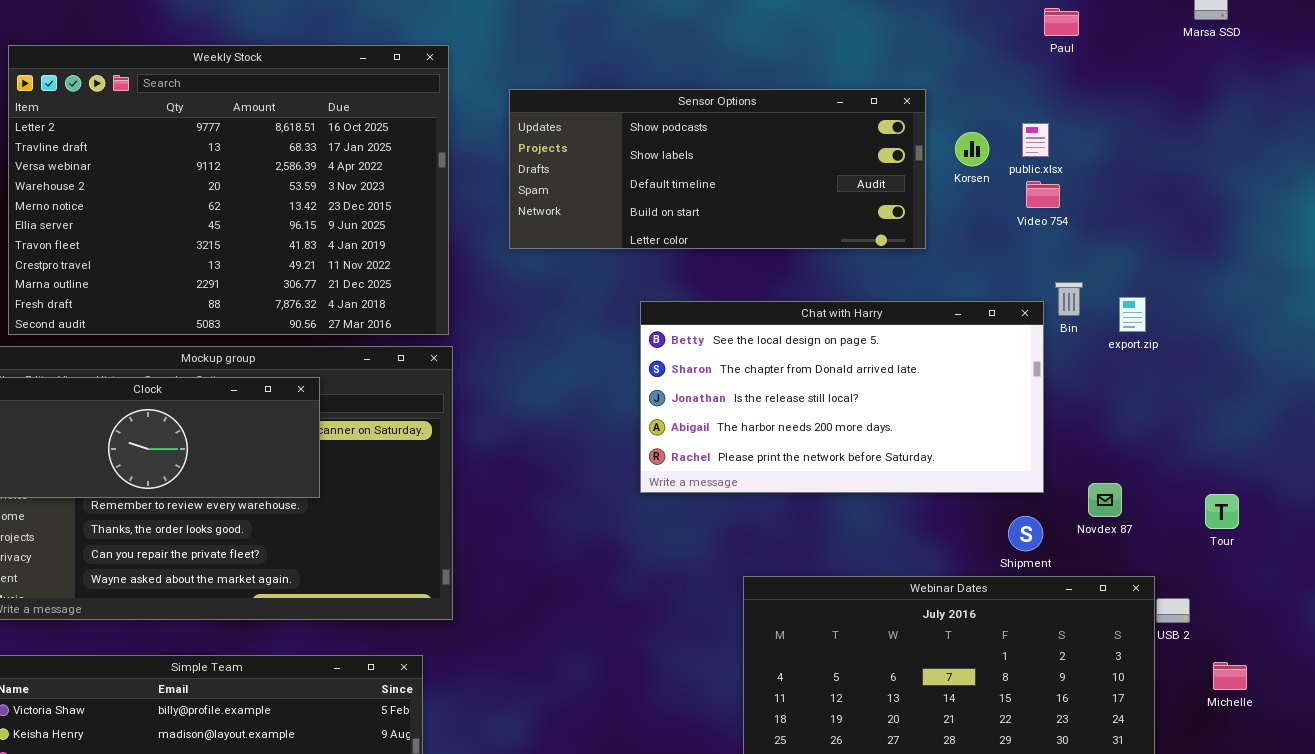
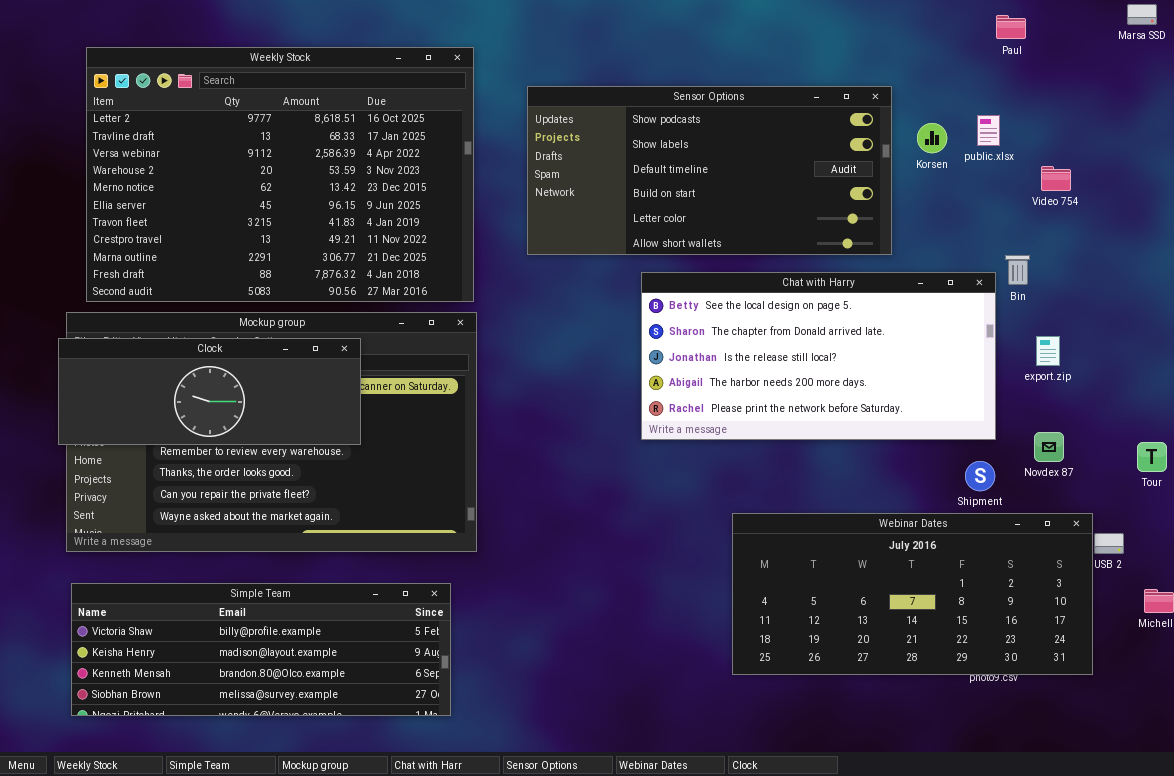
Sensor Options: [509,89,926,249] -> [527,86,892,255], resized
Video 754: [1026,181,1060,208] -> [1041,166,1071,191], moved
export.zip: [1119,297,1146,332] -> [1036,336,1060,366], moved

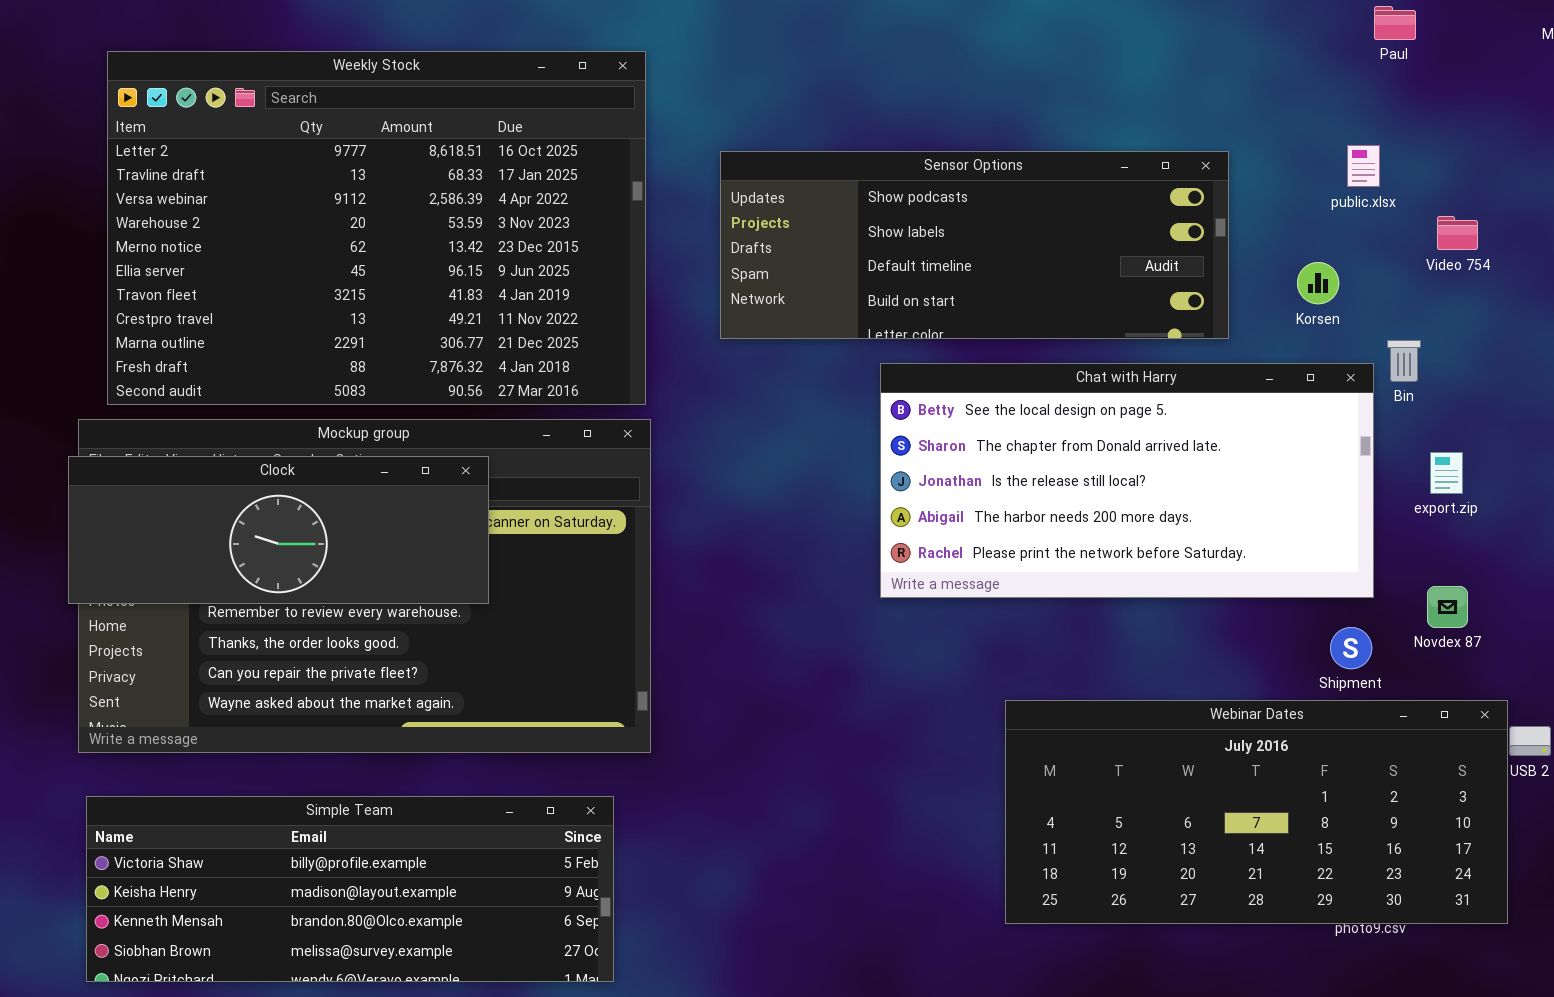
Sensor Options: [527,86,892,255] -> [720,151,1229,339], resized
Korsen: [917,123,947,153] -> [1297,262,1339,304], moved

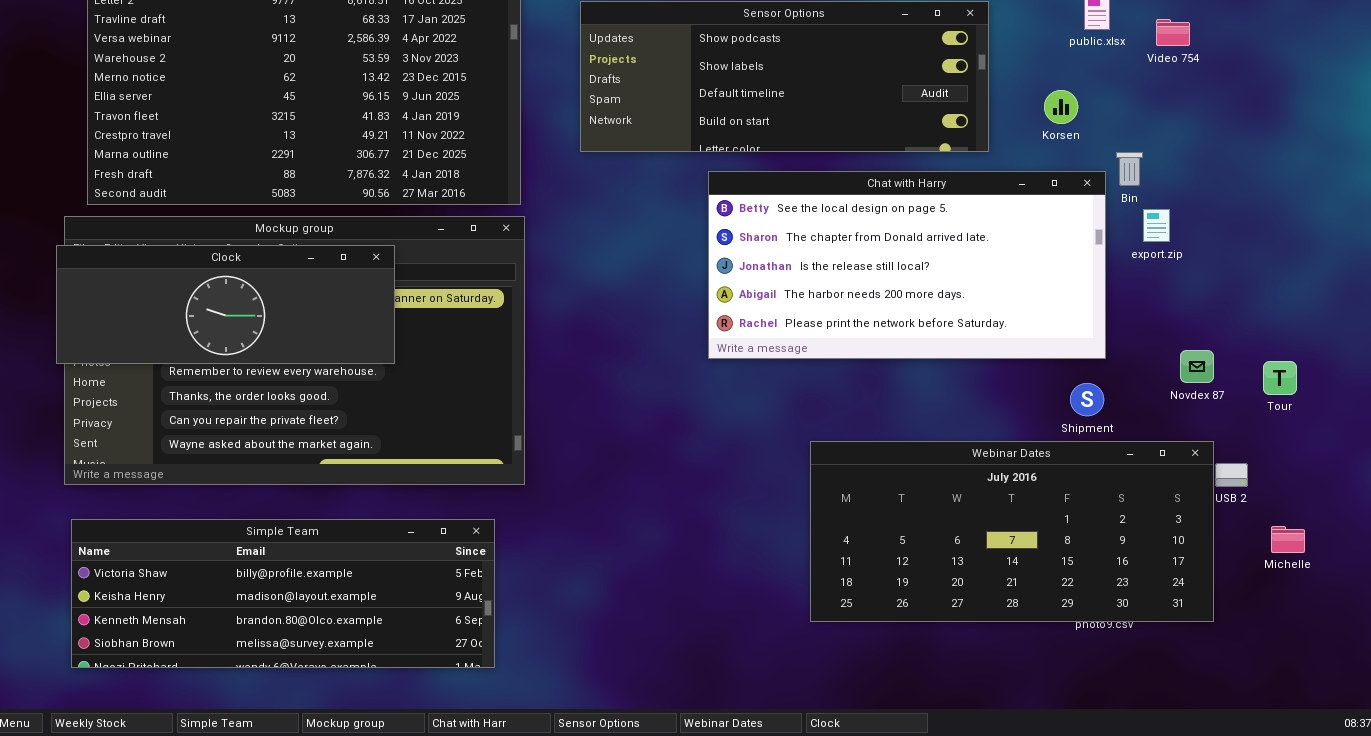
Video 754: [1437,216,1478,250] -> [1156,19,1190,46], moved
export.zip: [1430,452,1463,494] -> [1143,209,1170,242], moved
Novdex 87: [1427,586,1468,628] -> [1180,350,1214,383], moved

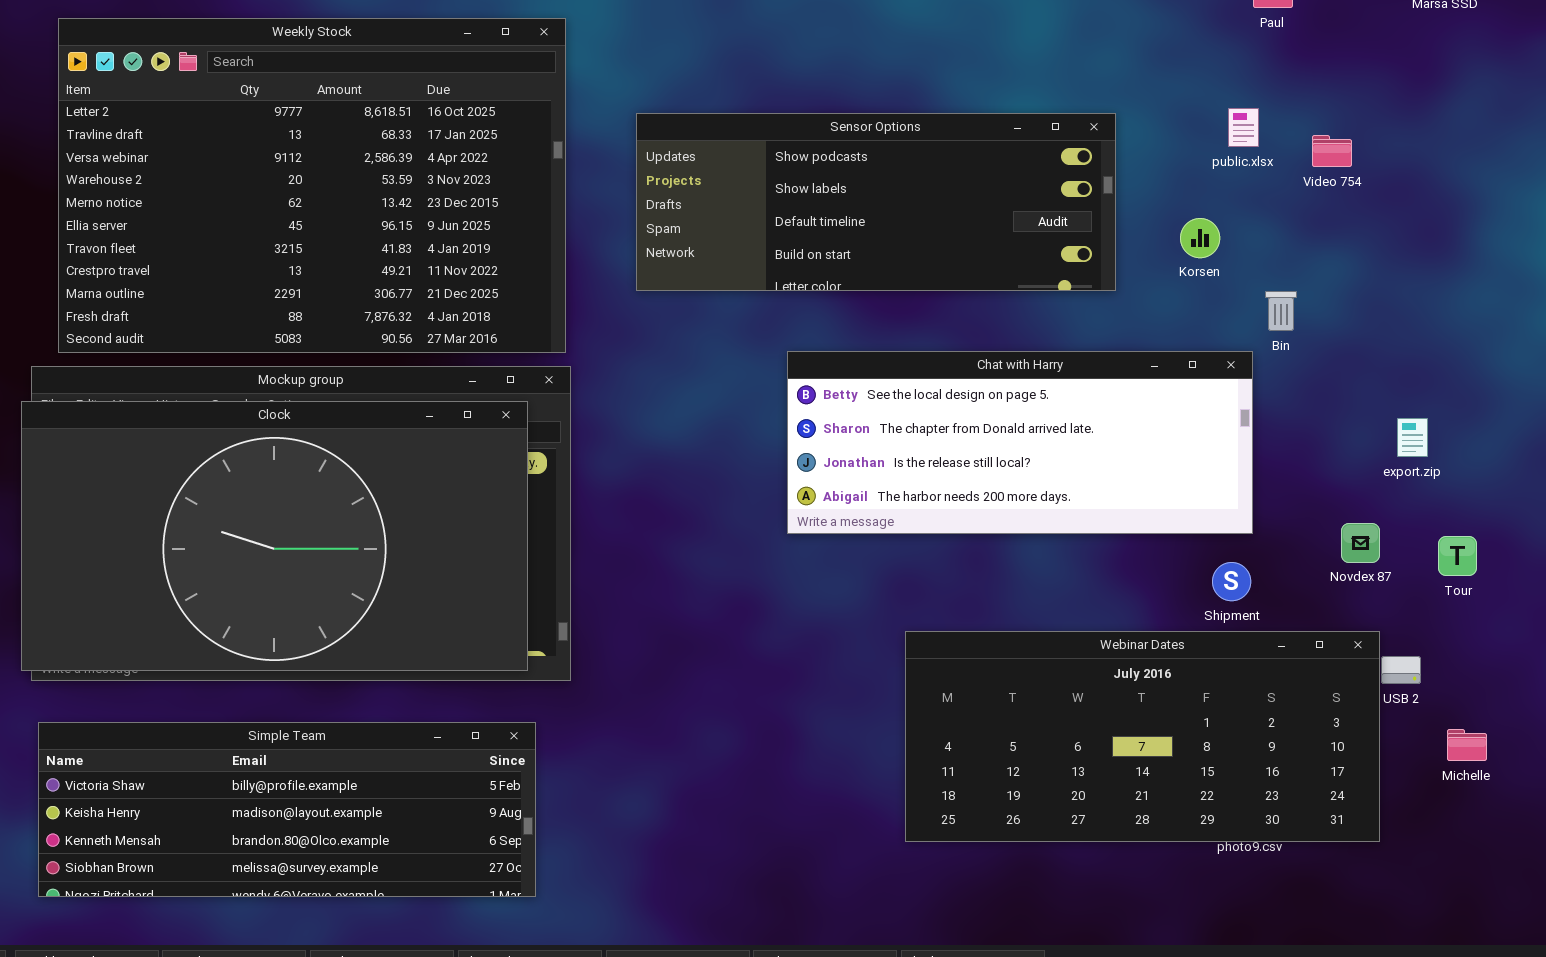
Chat with Harry: [708,171,1106,359] -> [787,351,1253,534], resized
export.zip: [1143,209,1170,242] -> [1397,418,1428,457], moved
Clock: [56,245,395,364] -> [21,401,528,671], resized

